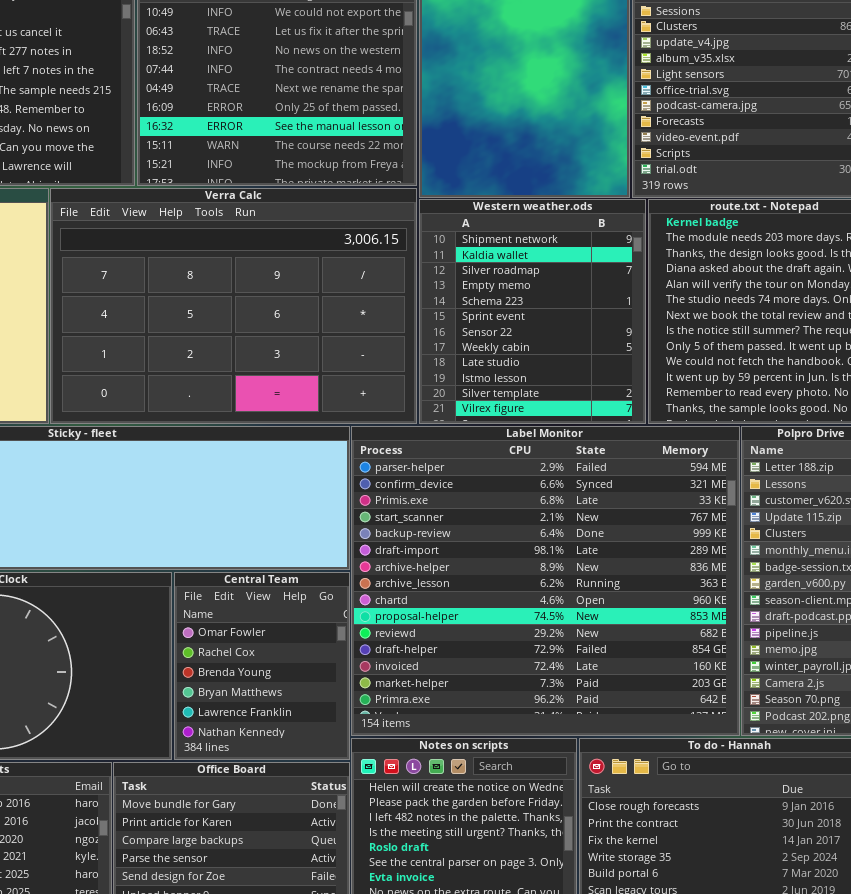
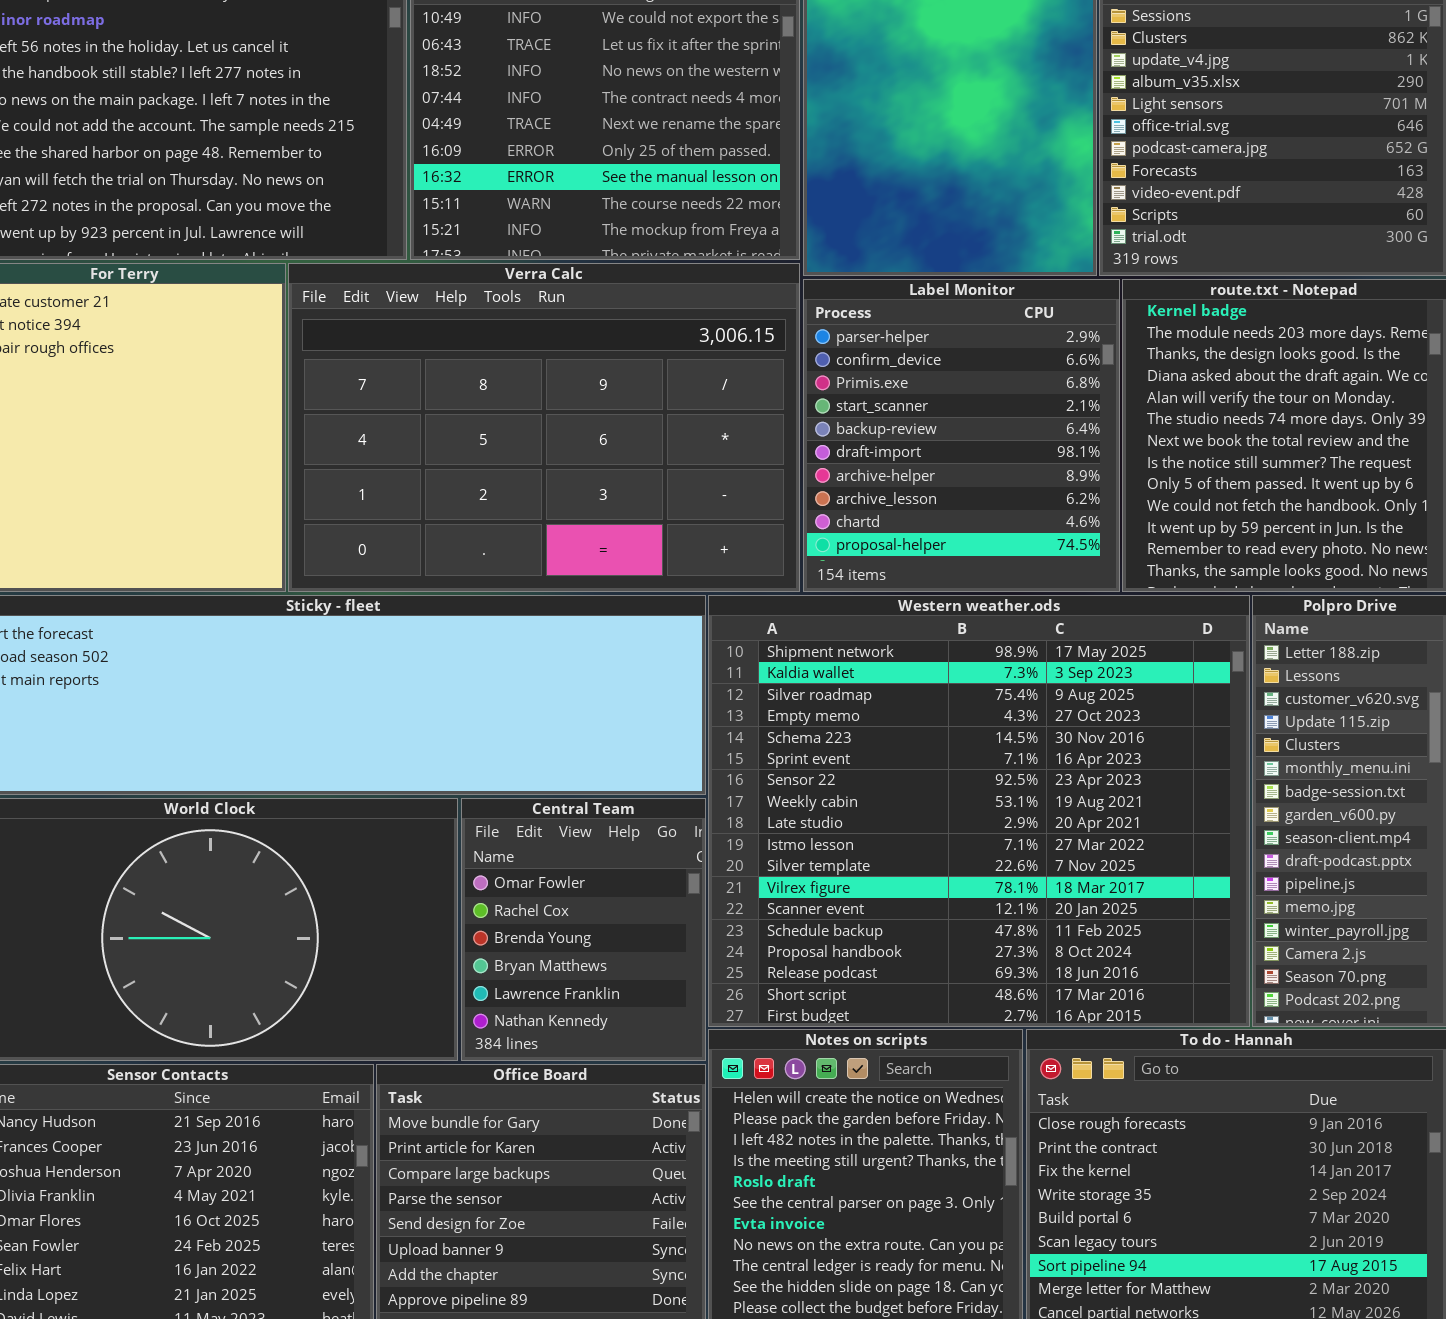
Western weather.ods: [419,199,646,424] -> [708,595,1250,1027], moved, resized
Label Monitor: [351,426,740,736] -> [803,279,1120,592], moved, resized

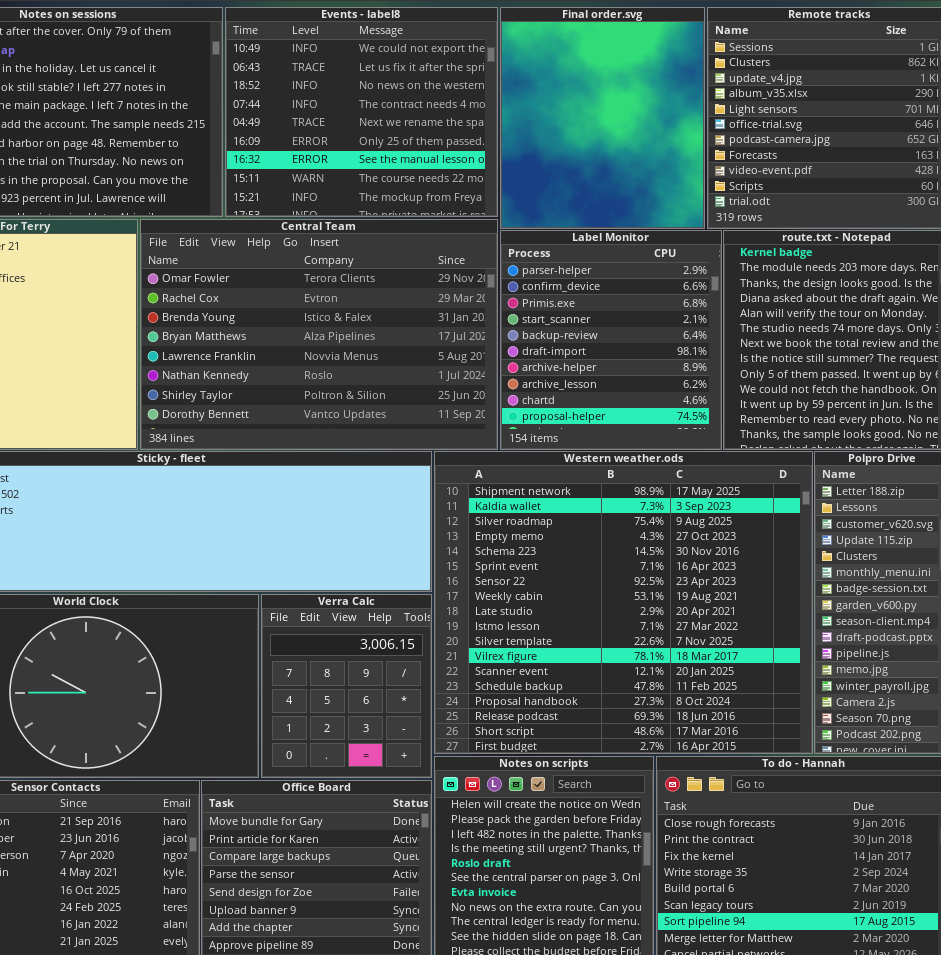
Verra Calc: [288,263,800,592] -> [261,594,432,778], moved, resized
Central Team: [461,798,706,1061] -> [140,219,498,450], moved, resized

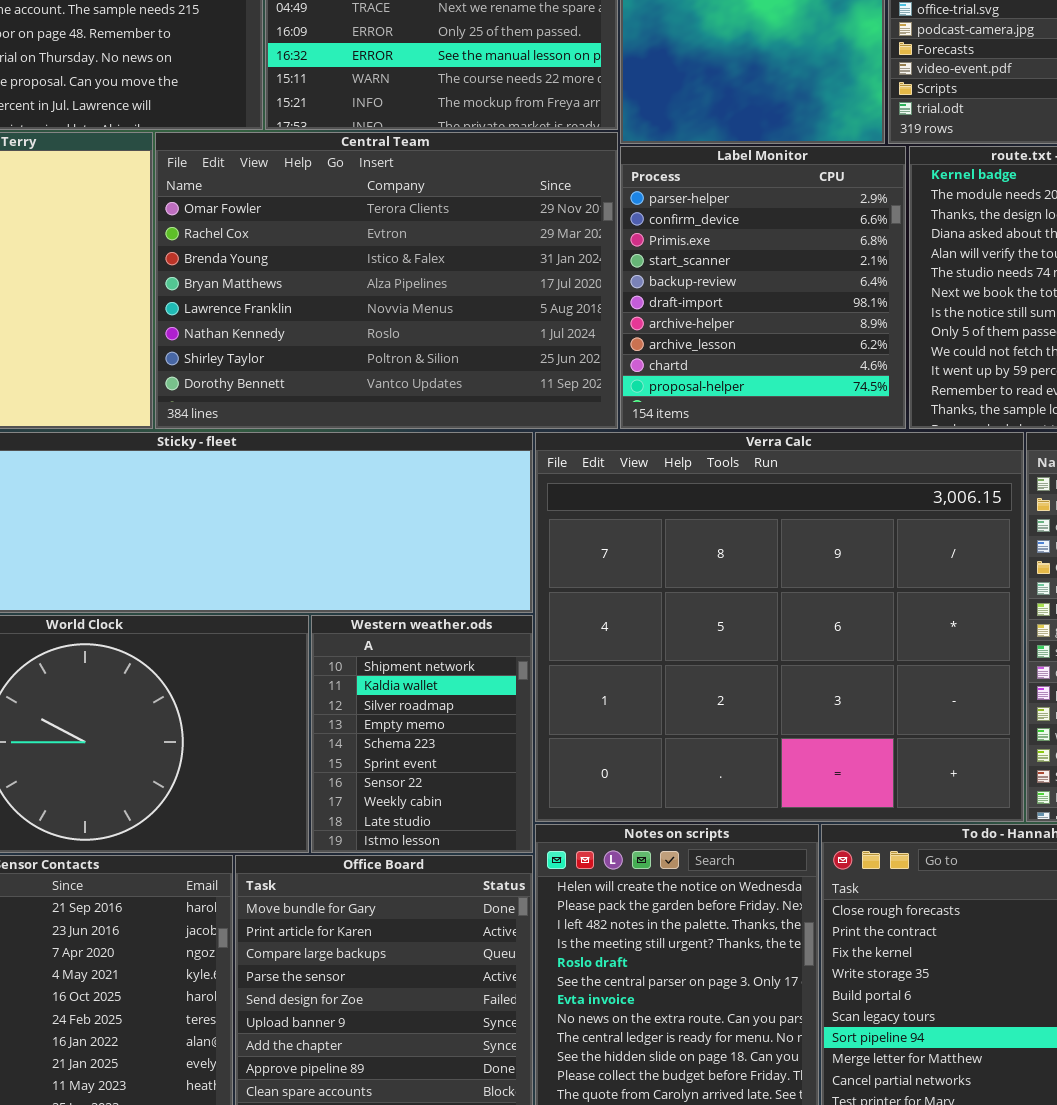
Western weather.ods: [434,451,813,754] -> [311,615,533,853], moved, resized
Verra Calc: [261,594,432,778] -> [535,432,1024,822], moved, resized

